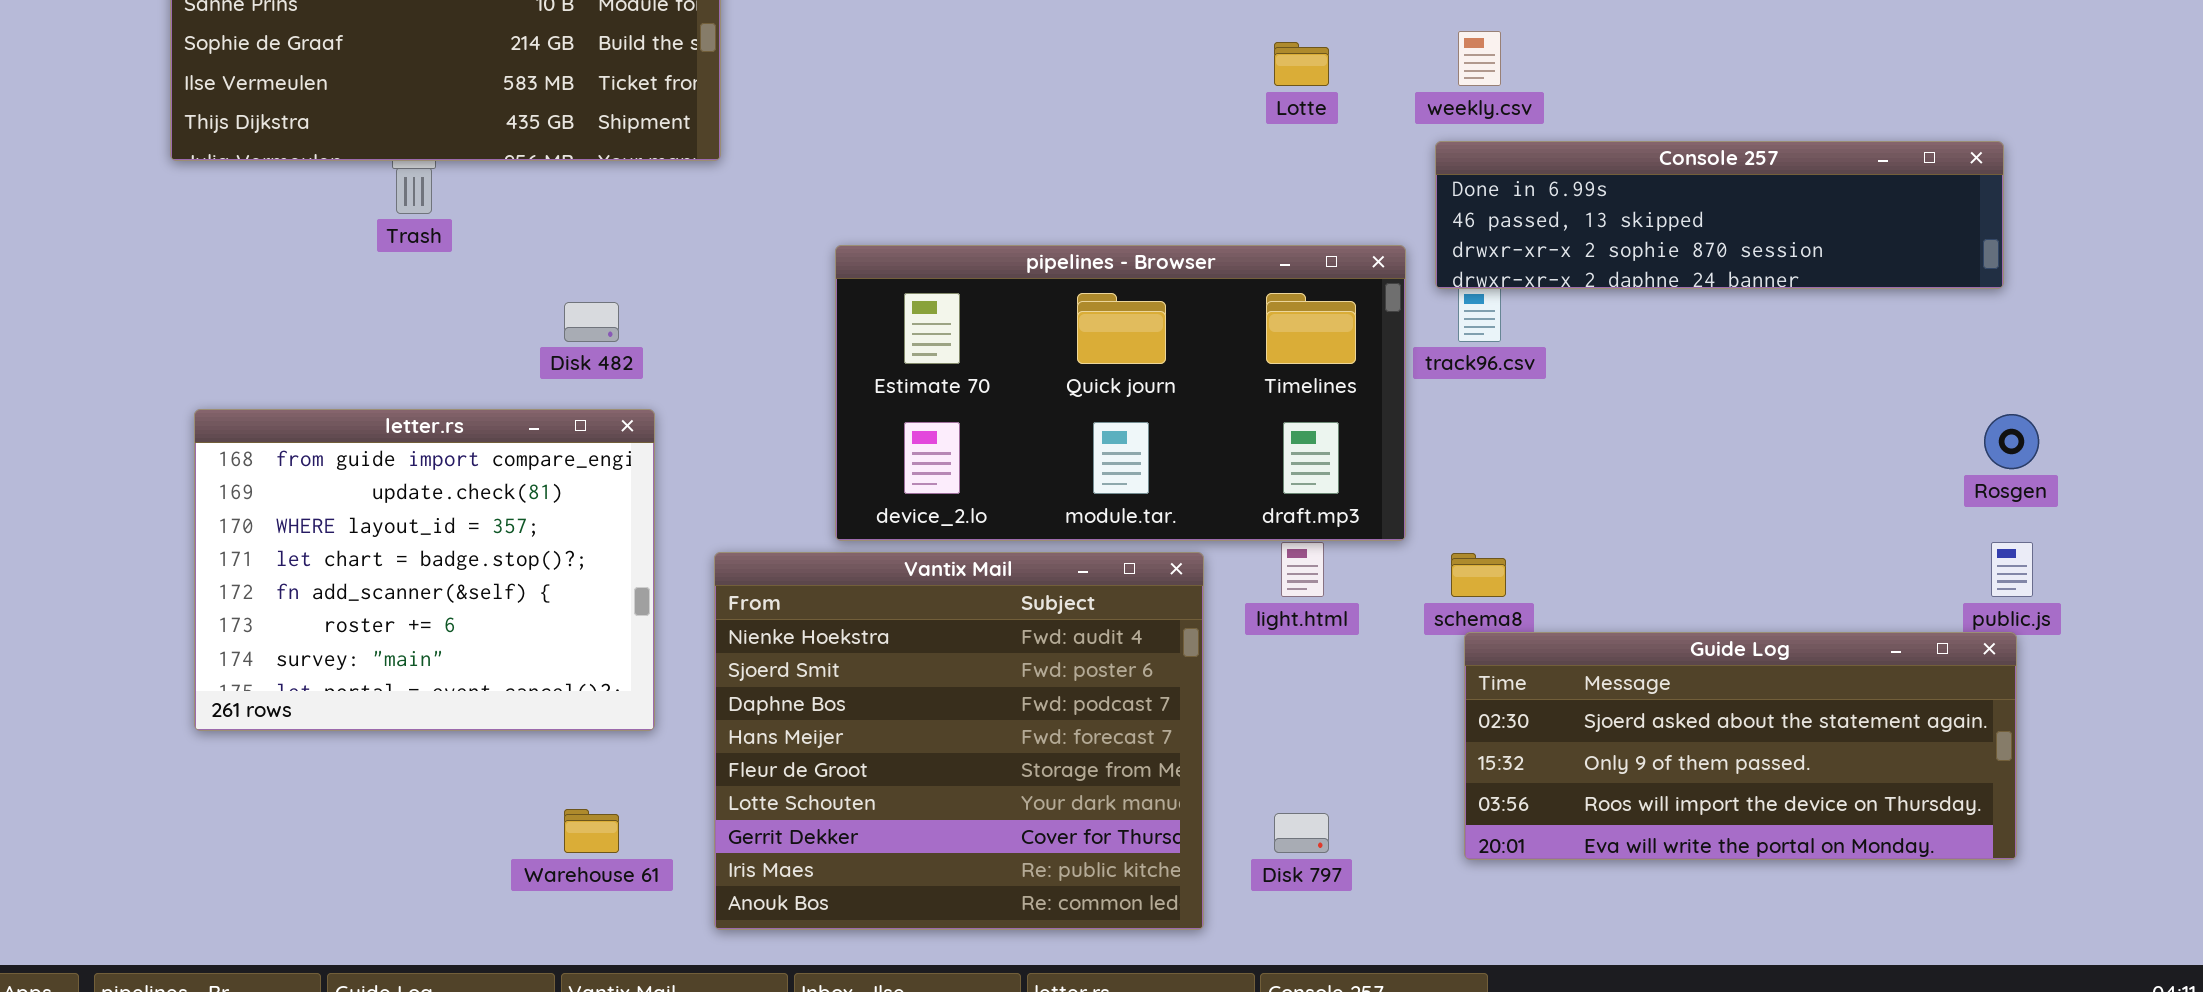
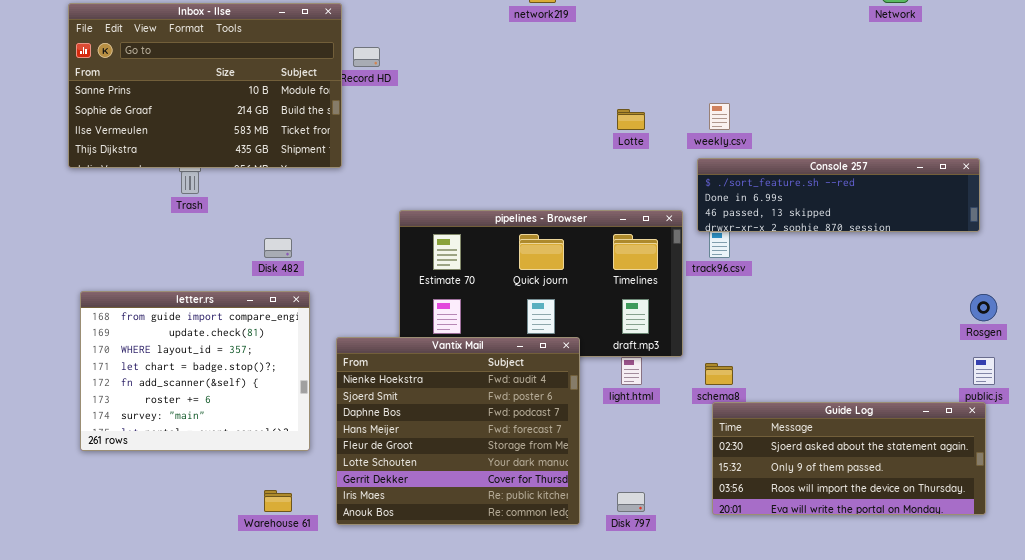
Console 257: [1435,141,2004,289] -> [697,158,980,232], scrolled up 1 row
Vantix Mail: [714,552,1204,930] -> [336,337,580,525], moved

